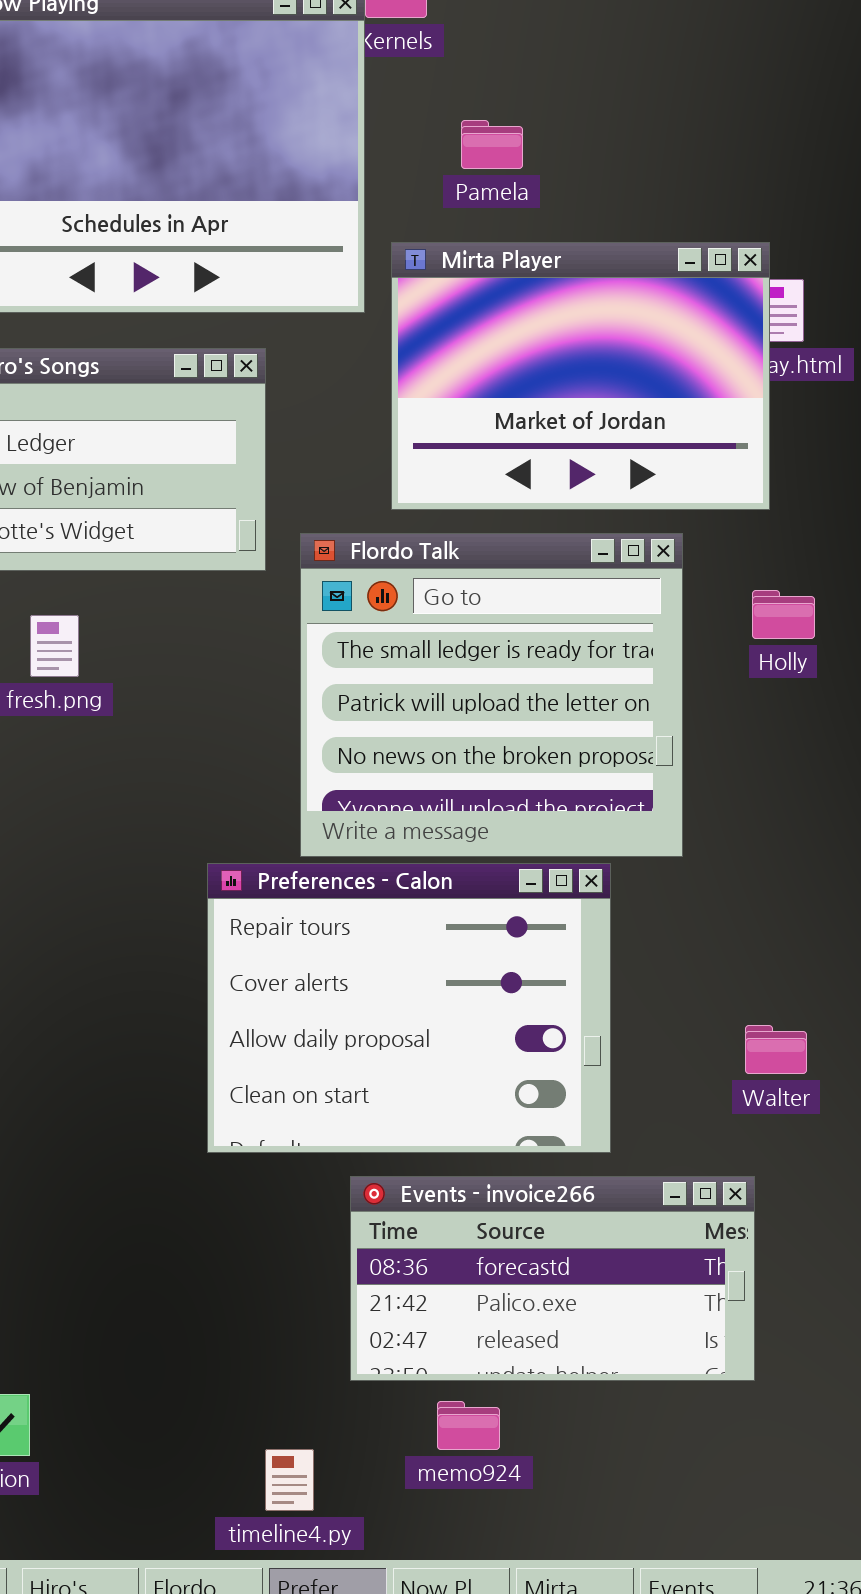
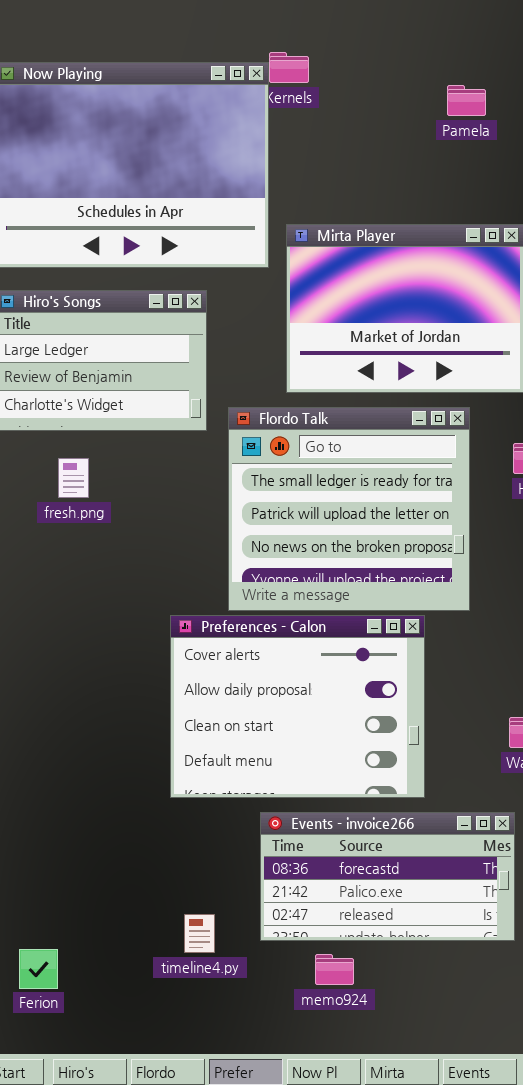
Pamela: [461,120,523,169] -> [447,85,486,116], moved
Preferences - Calon: [207,863,611,1153] -> [170,615,425,798], scrolled down 1 row
timeline4.py: [265,1449,314,1511] -> [184,914,215,953], moved

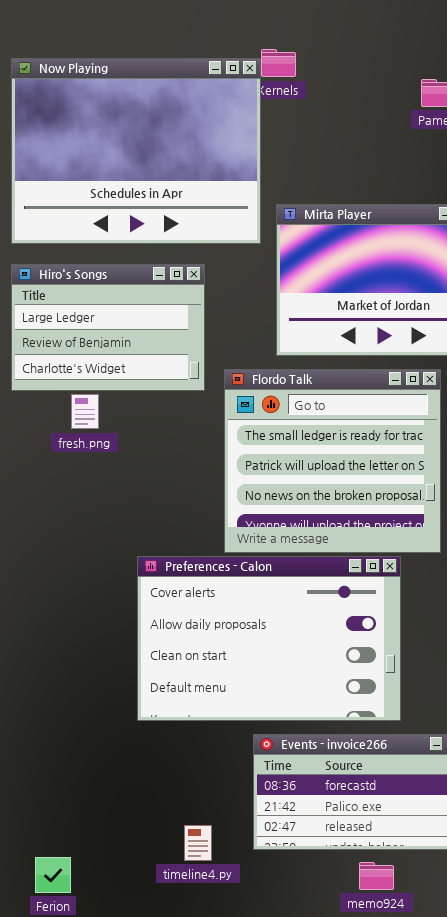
fresh.png: [58,458,89,498] -> [71,394,99,429], moved
Preferences - Calon: [170,615,425,798] -> [137,556,401,721], resized
memo924: [315,954,354,985] -> [359,862,394,890], moved

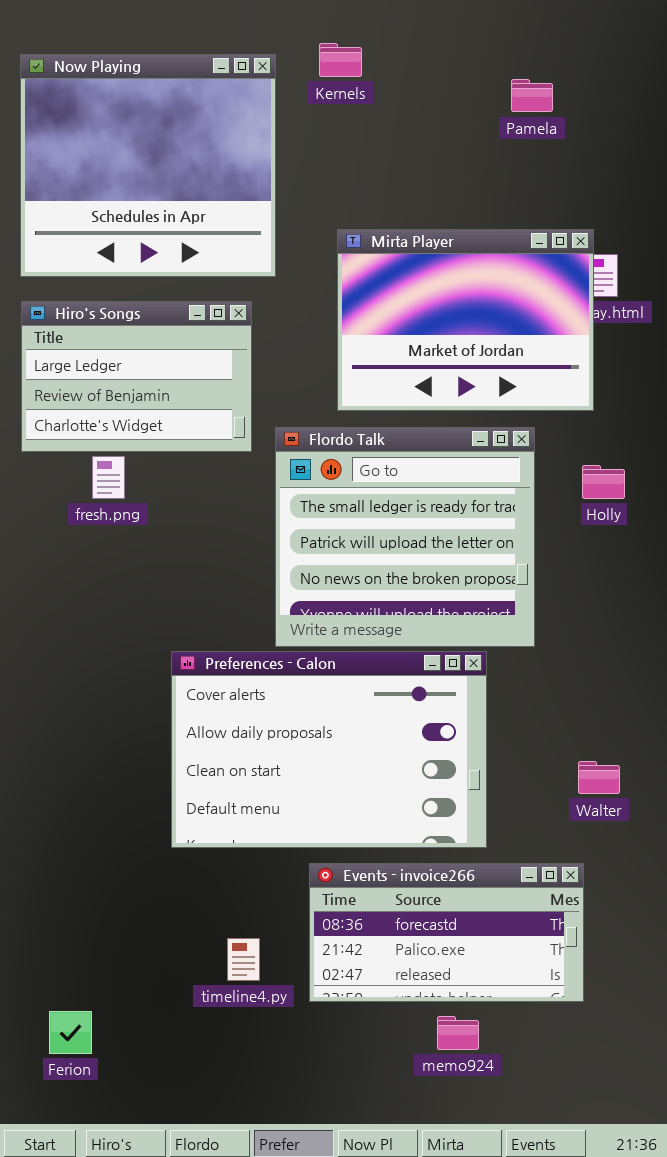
Now Playing: [11,58,261,244] -> [20,54,276,277], resized
timeline4.py: [184,825,212,861] -> [227,938,260,981], moved

